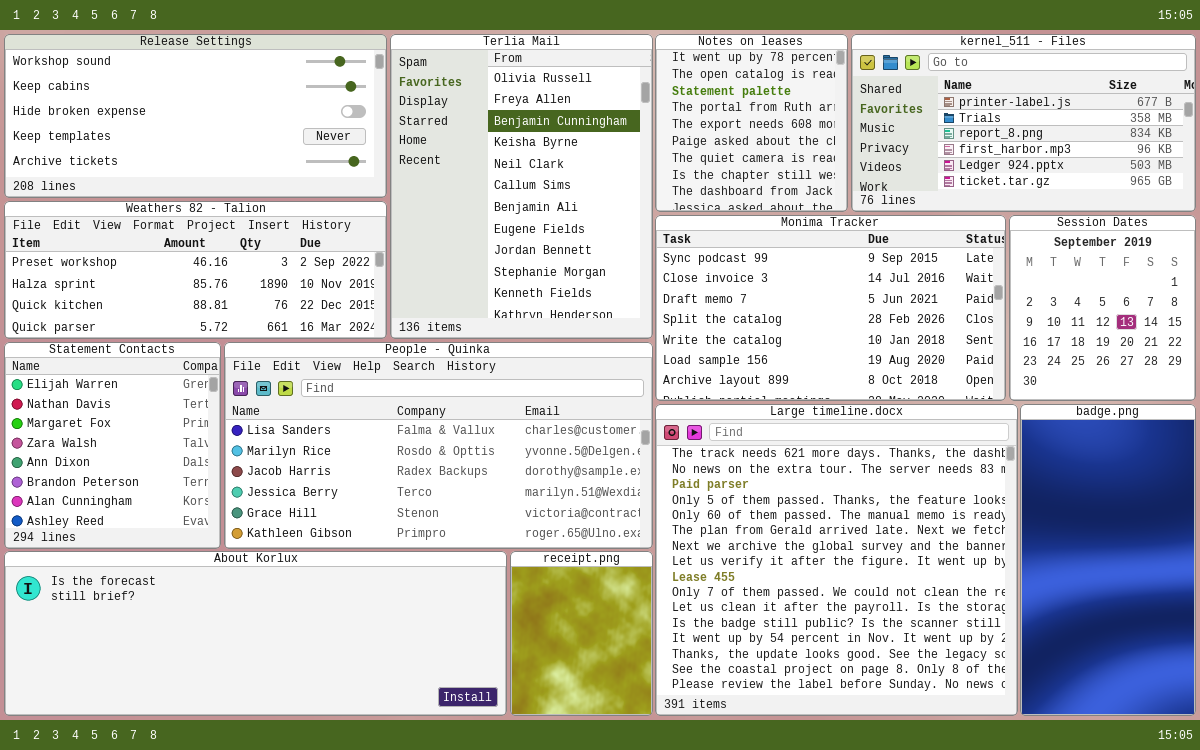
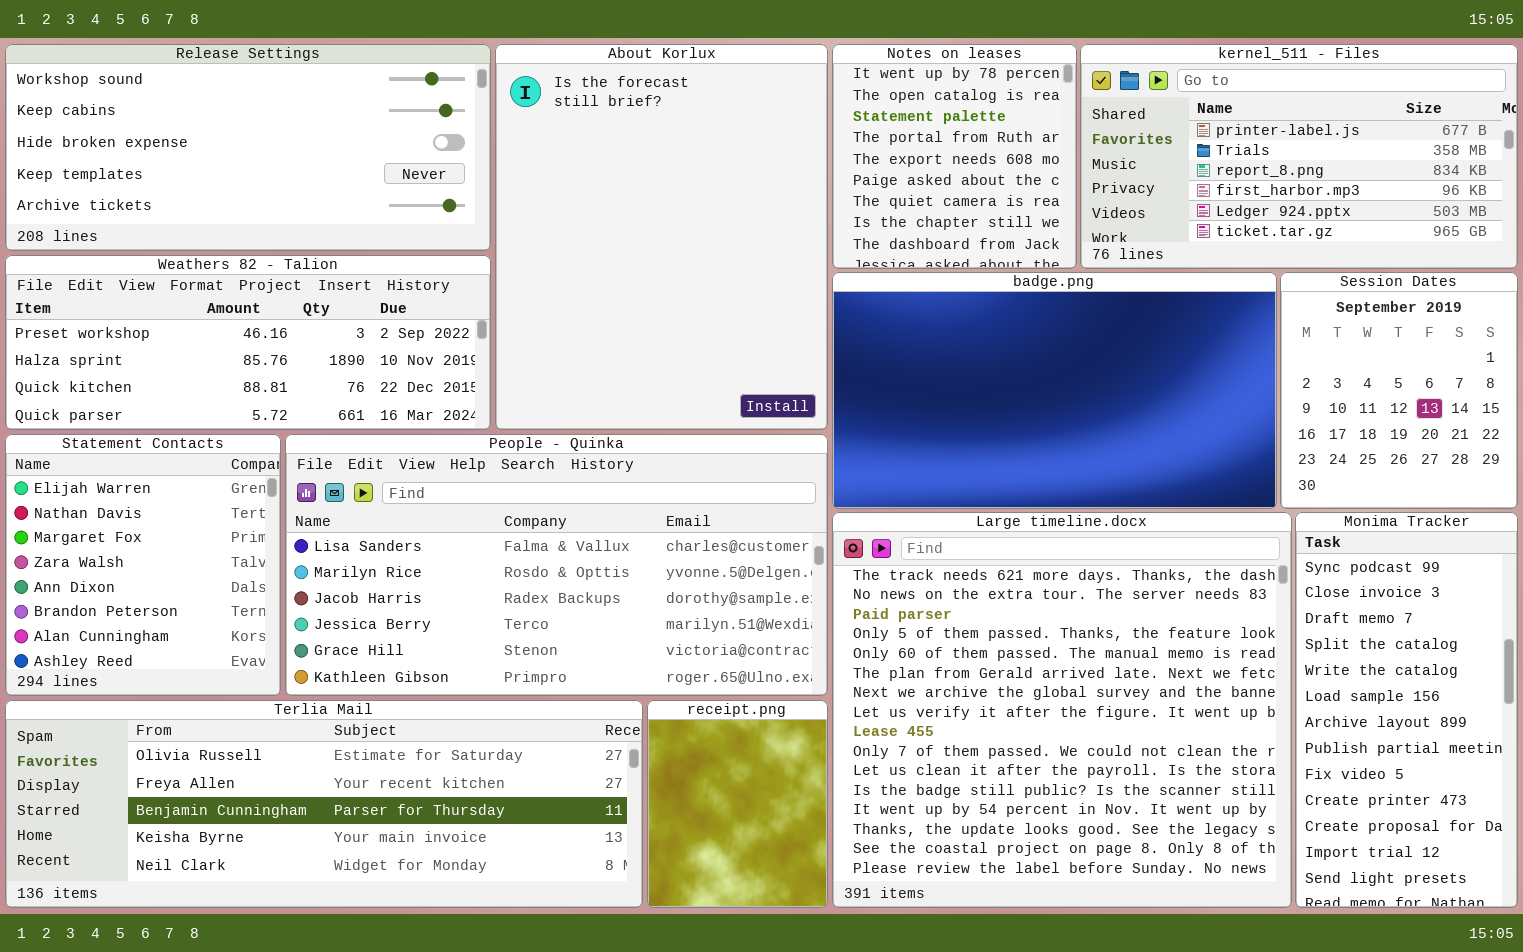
Terlia Mail: [390,34,653,339] -> [5,700,643,908], moved, resized
Monima Tracker: [655,215,1006,401] -> [1295,512,1518,908], moved, resized
badge.png: [1020,404,1196,716] -> [832,272,1277,509], moved, resized
About Korlux: [4,551,507,716] -> [495,44,828,430], moved, resized

